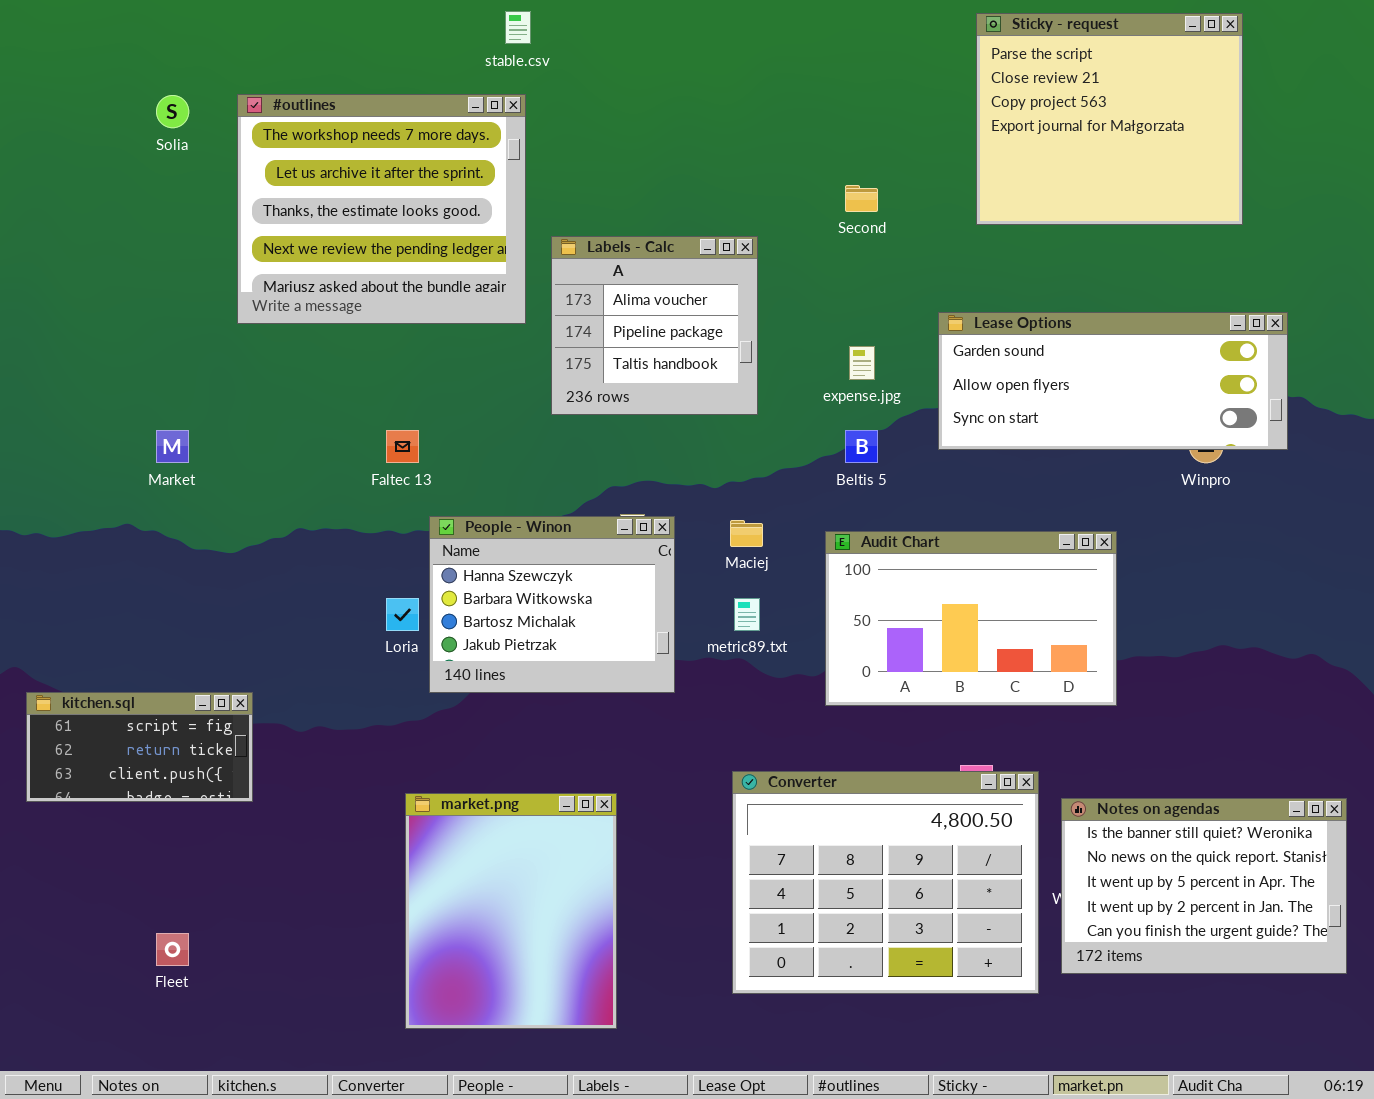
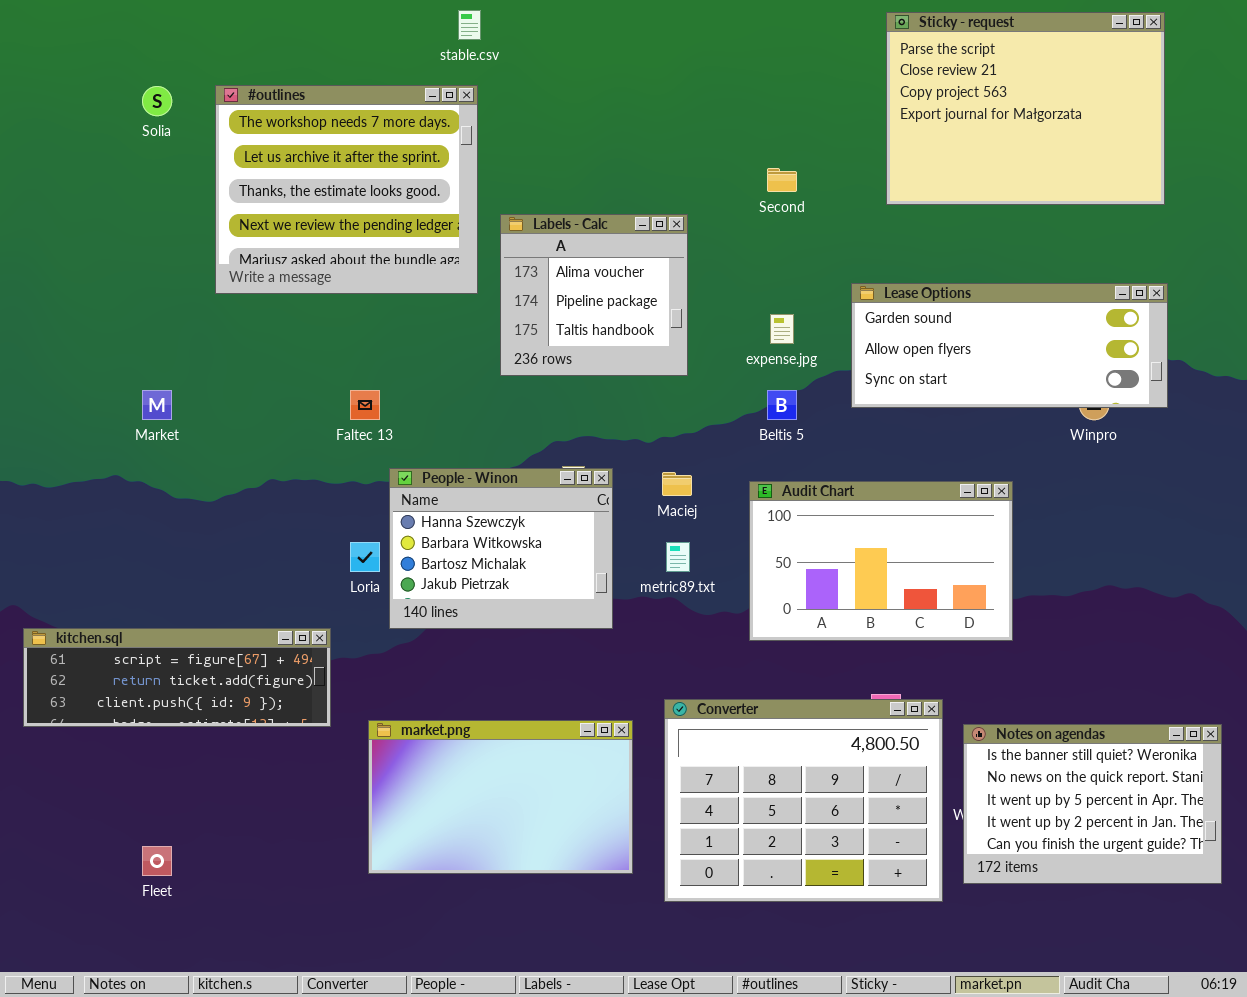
Sticky - request: [976,13,1243,225] -> [886,12,1165,205], resized
kitchen.sql: [26,692,253,802] -> [23,628,331,727], resized
market.png: [405,793,617,1029] -> [368,720,633,874], resized

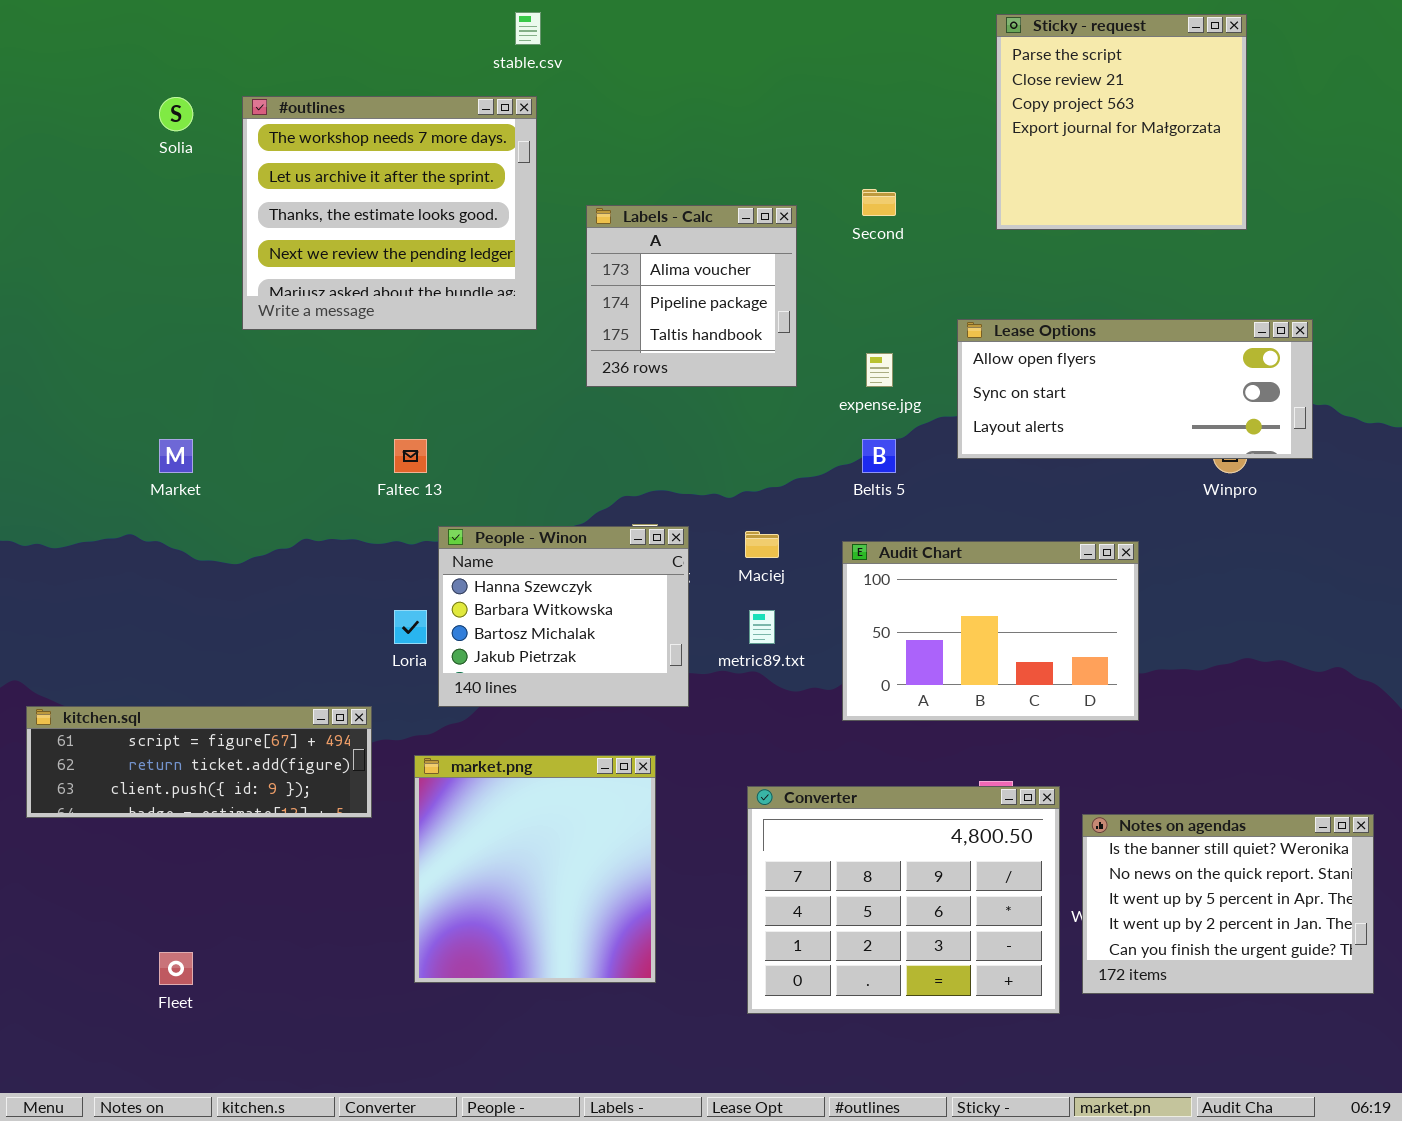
Sticky - request: [886,12,1165,205] -> [996,14,1247,230], resized
Labels - Calc: [500,214,688,376] -> [586,205,797,387], moved
Lease Options: [851,283,1168,408] -> [957,319,1313,459], scrolled down 1 row
market.png: [368,720,633,874] -> [414,755,656,983], resized

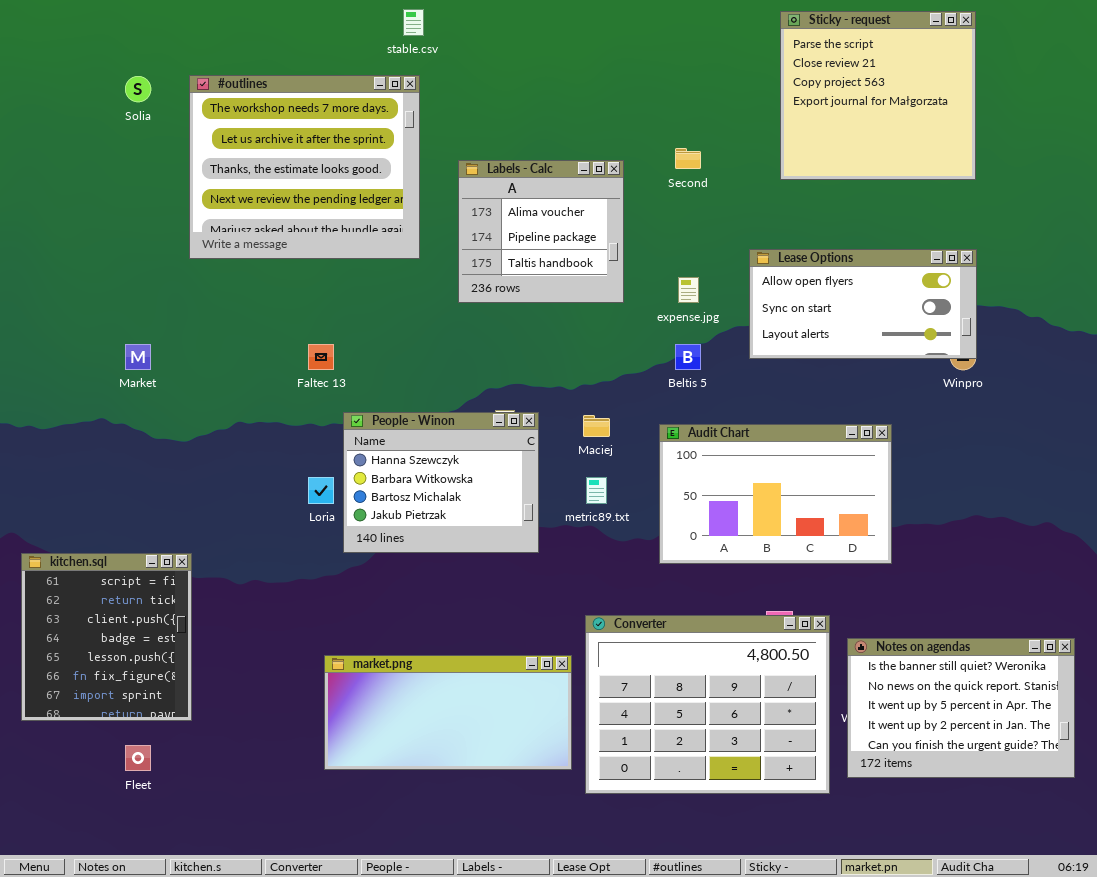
Lease Options: [957,319,1313,459] -> [749,249,977,359], resized
kitchen.sql: [26,706,372,818] -> [21,553,192,721], resized
market.png: [414,755,656,983] -> [324,655,572,770], resized

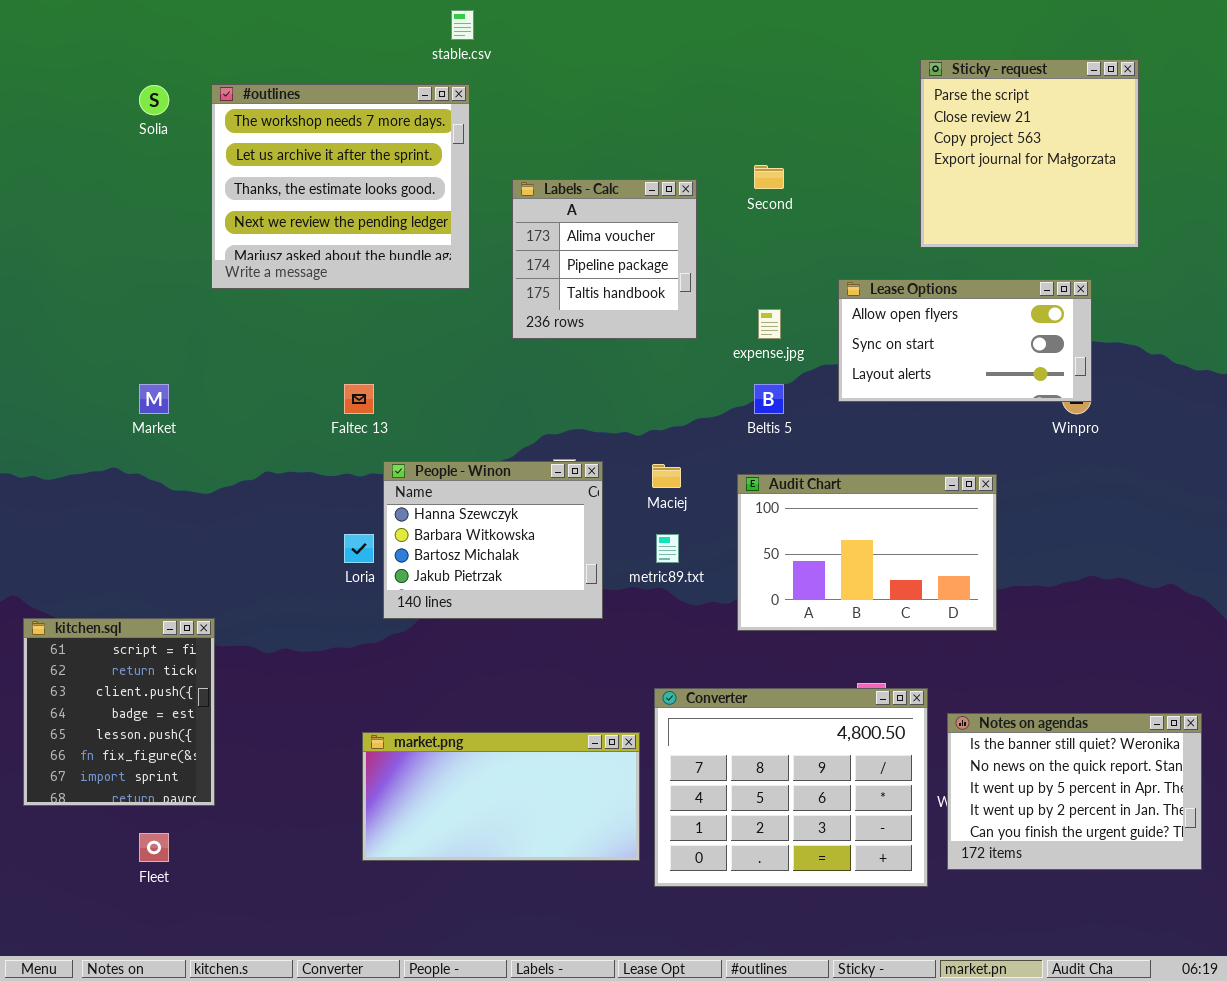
Sticky - request: [780,11,976,180] -> [920,59,1139,248], moved

